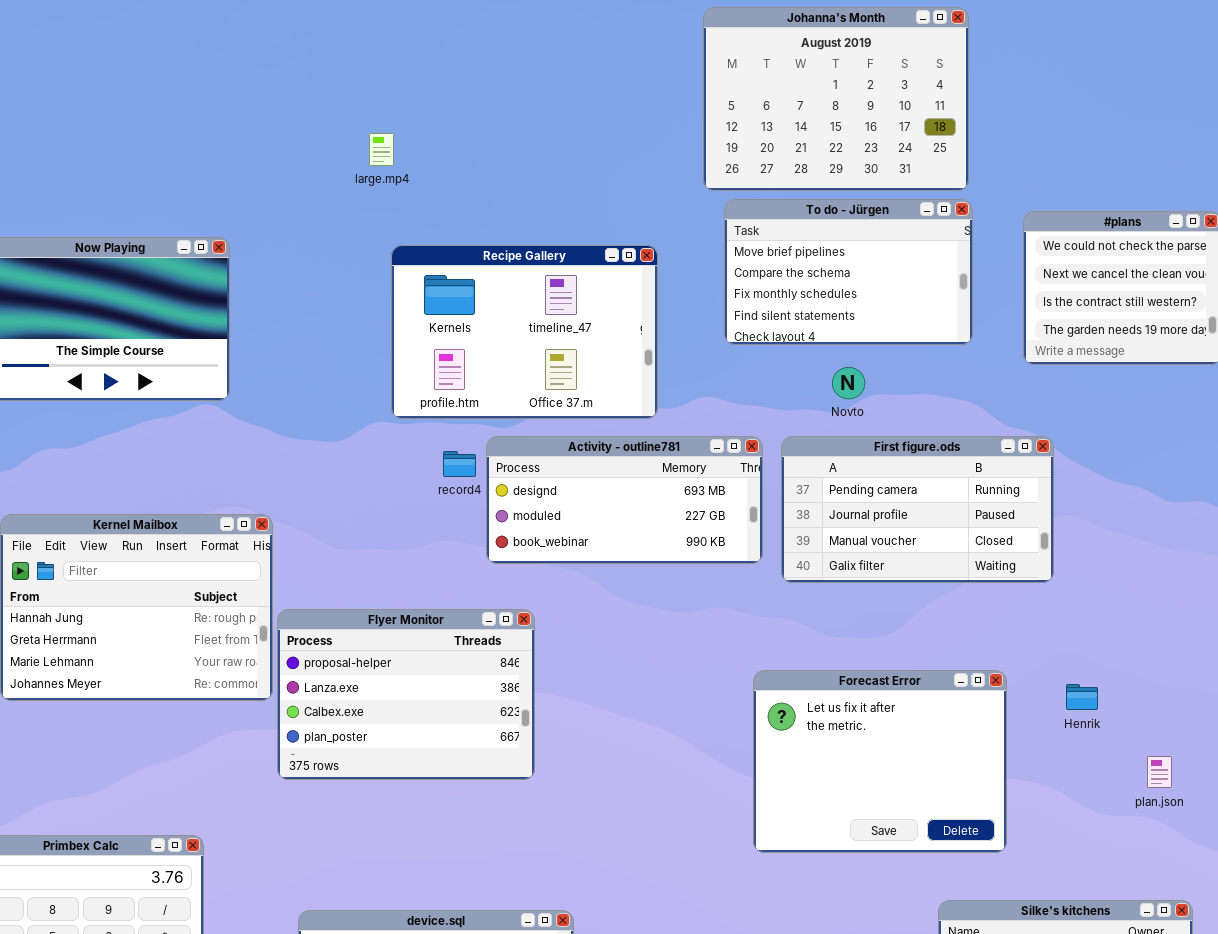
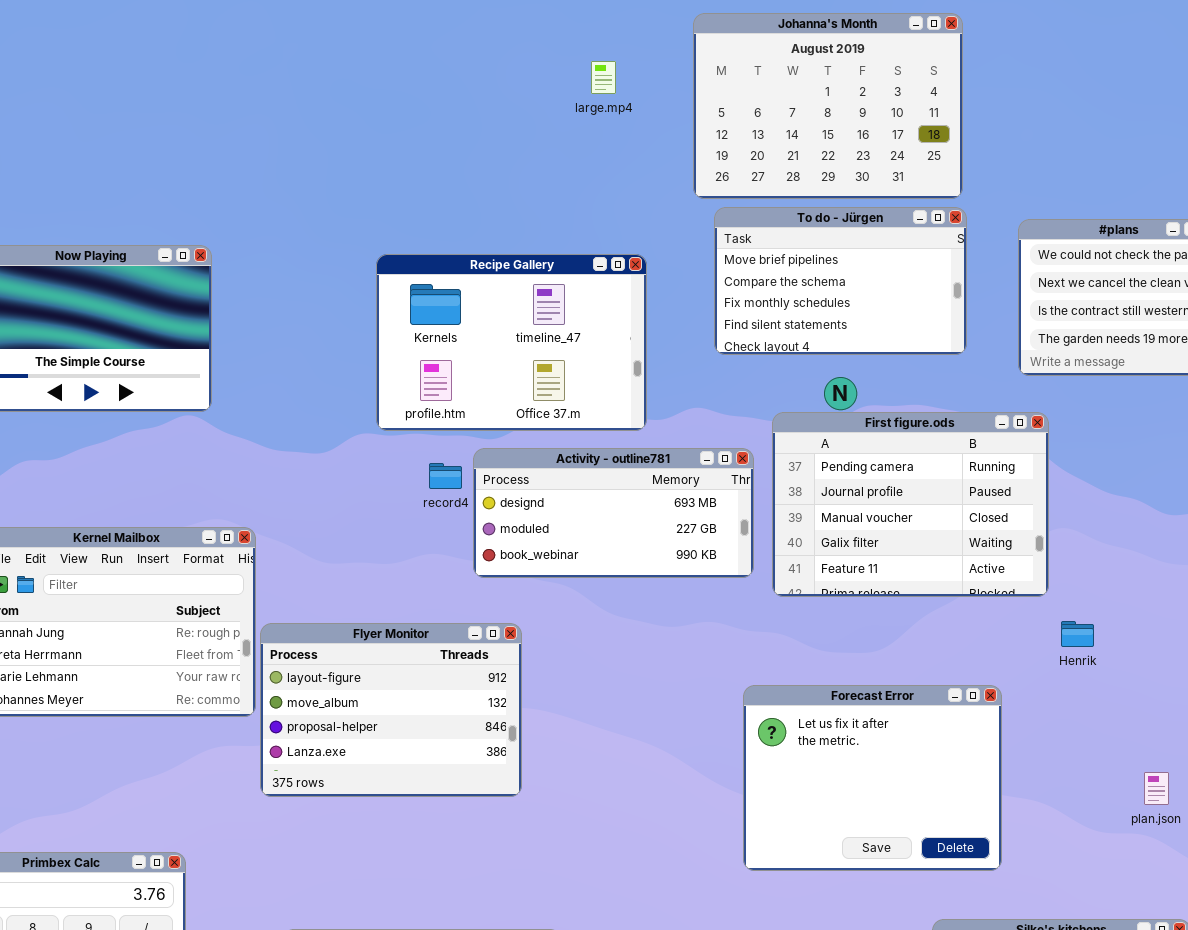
large.mp4: [369,133,394,166] -> [591,61,616,94], moved
First figure.ods: [781,436,1054,583] -> [772,412,1049,597], resized
Flyer Monitor: [277,609,535,780] -> [260,623,522,797], scrolled up 2 rows
Henrik: [1066,684,1098,710] -> [1061,621,1094,647], moved

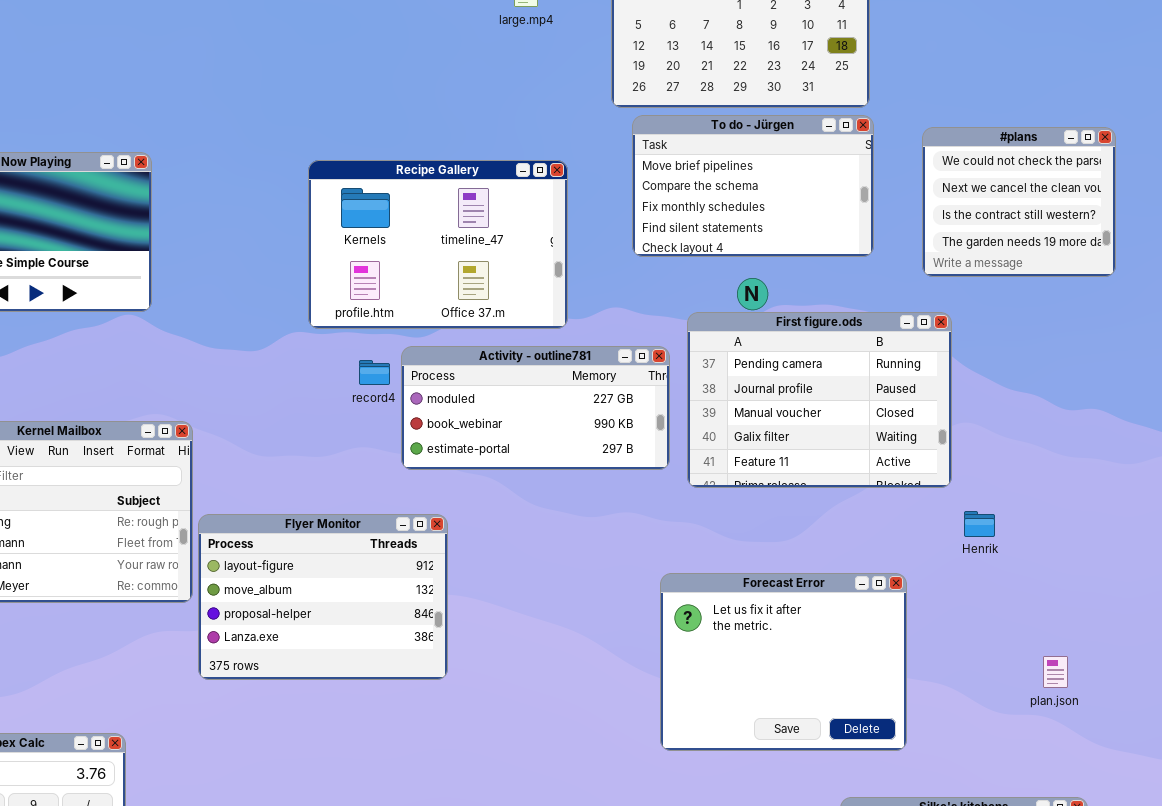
Activity - outline781: [473,448,754,578] -> [401,346,670,470], scrolled down 1 row

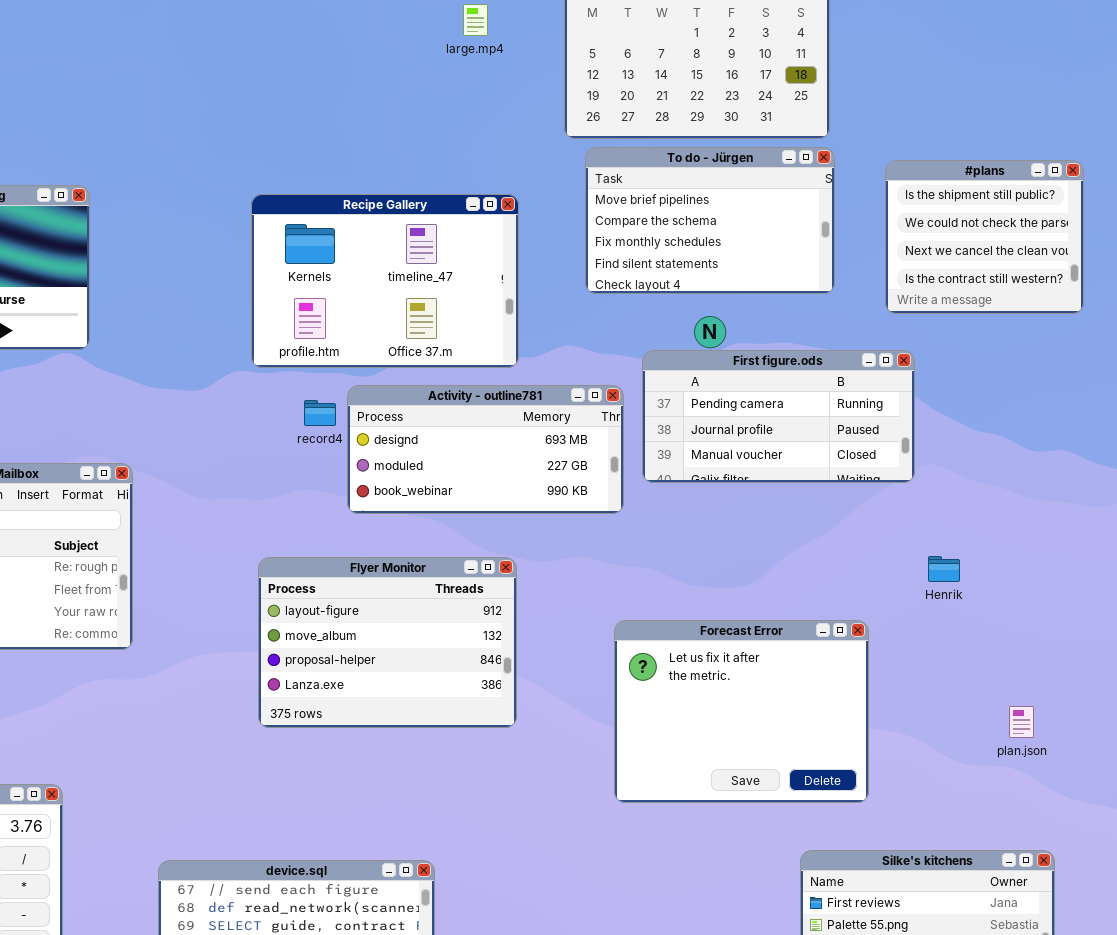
#plans: [922,127,1116,277] -> [885,160,1084,314], scrolled up 1 row
First figure.ods: [687,312,952,488] -> [642,350,915,483], resized
Activity - outline781: [401,346,670,470] -> [347,385,624,514], scrolled up 1 row
Flyer Monitor: [198,514,448,680] -> [258,557,517,728], moved

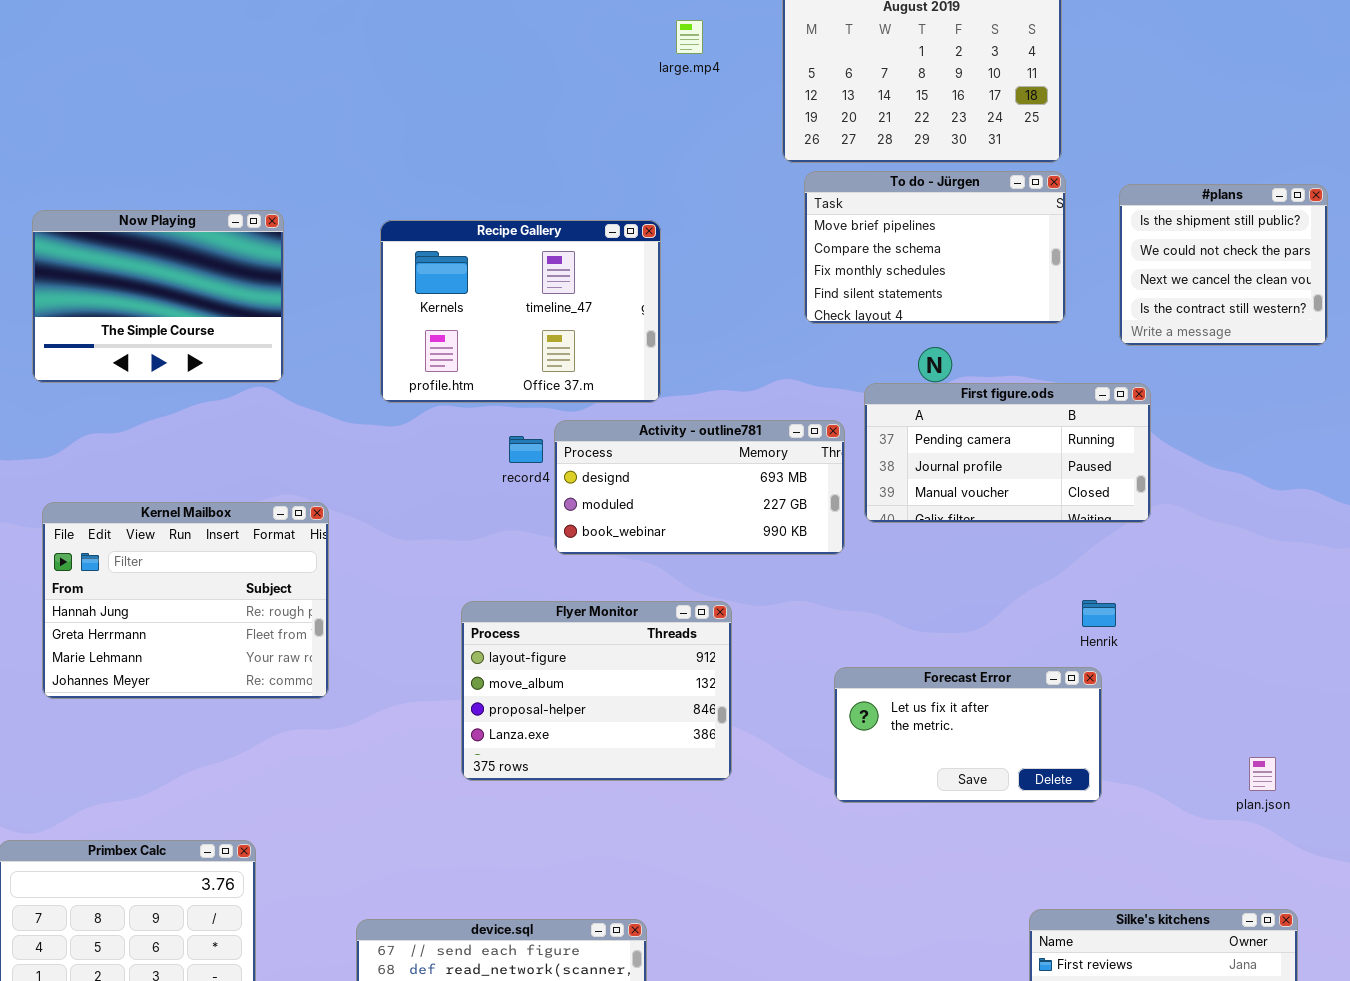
Recipe Gallery: [251,194,519,368] -> [380,220,661,403], moved
Henrik: [928,556,960,582] -> [1082,600,1116,627], moved
Forecast Error: [614,620,869,803] -> [834,667,1102,803], resized

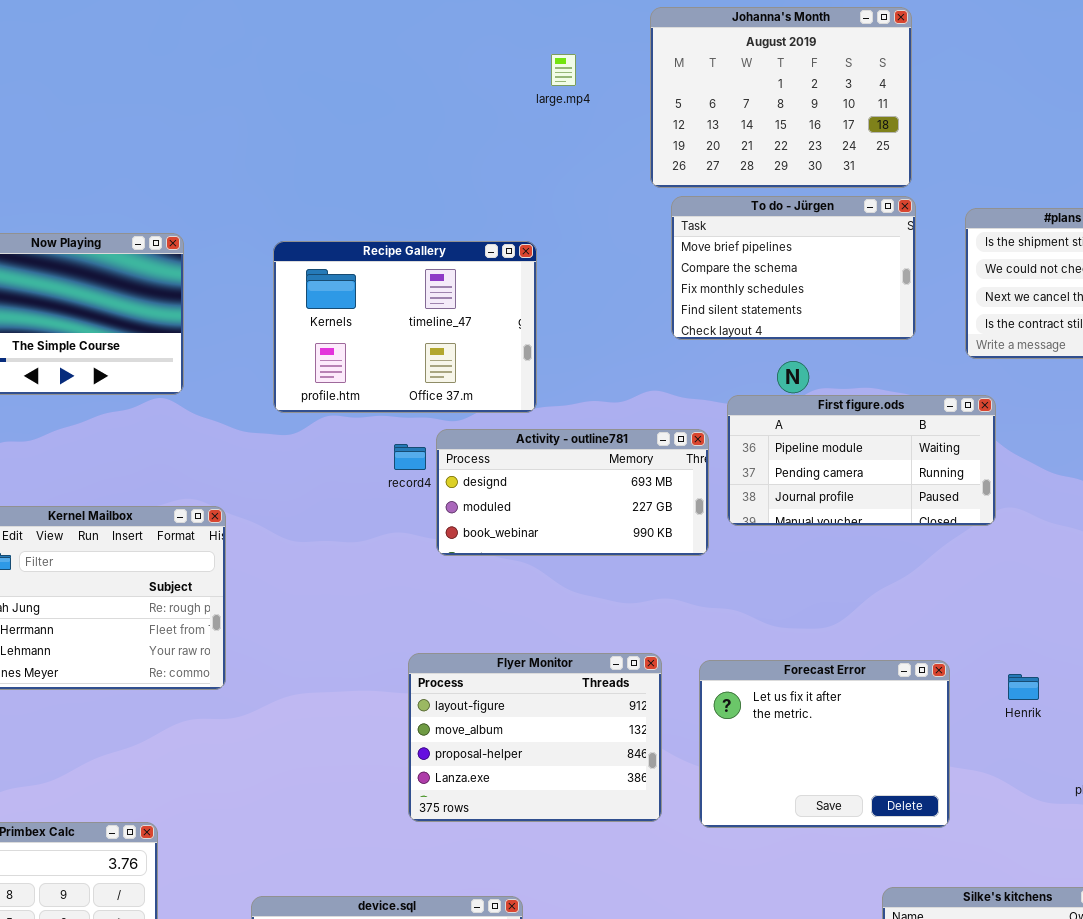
First figure.ods: [864,383,1151,523] -> [727,395,996,526], scrolled up 1 row
Henrik: [1082,600,1116,627] -> [1008,674,1039,700], moved
Flyer Monitor: [461,601,732,781] -> [408,653,662,822], moved
Forecast Error: [834,667,1102,803] -> [699,660,950,828], resized

